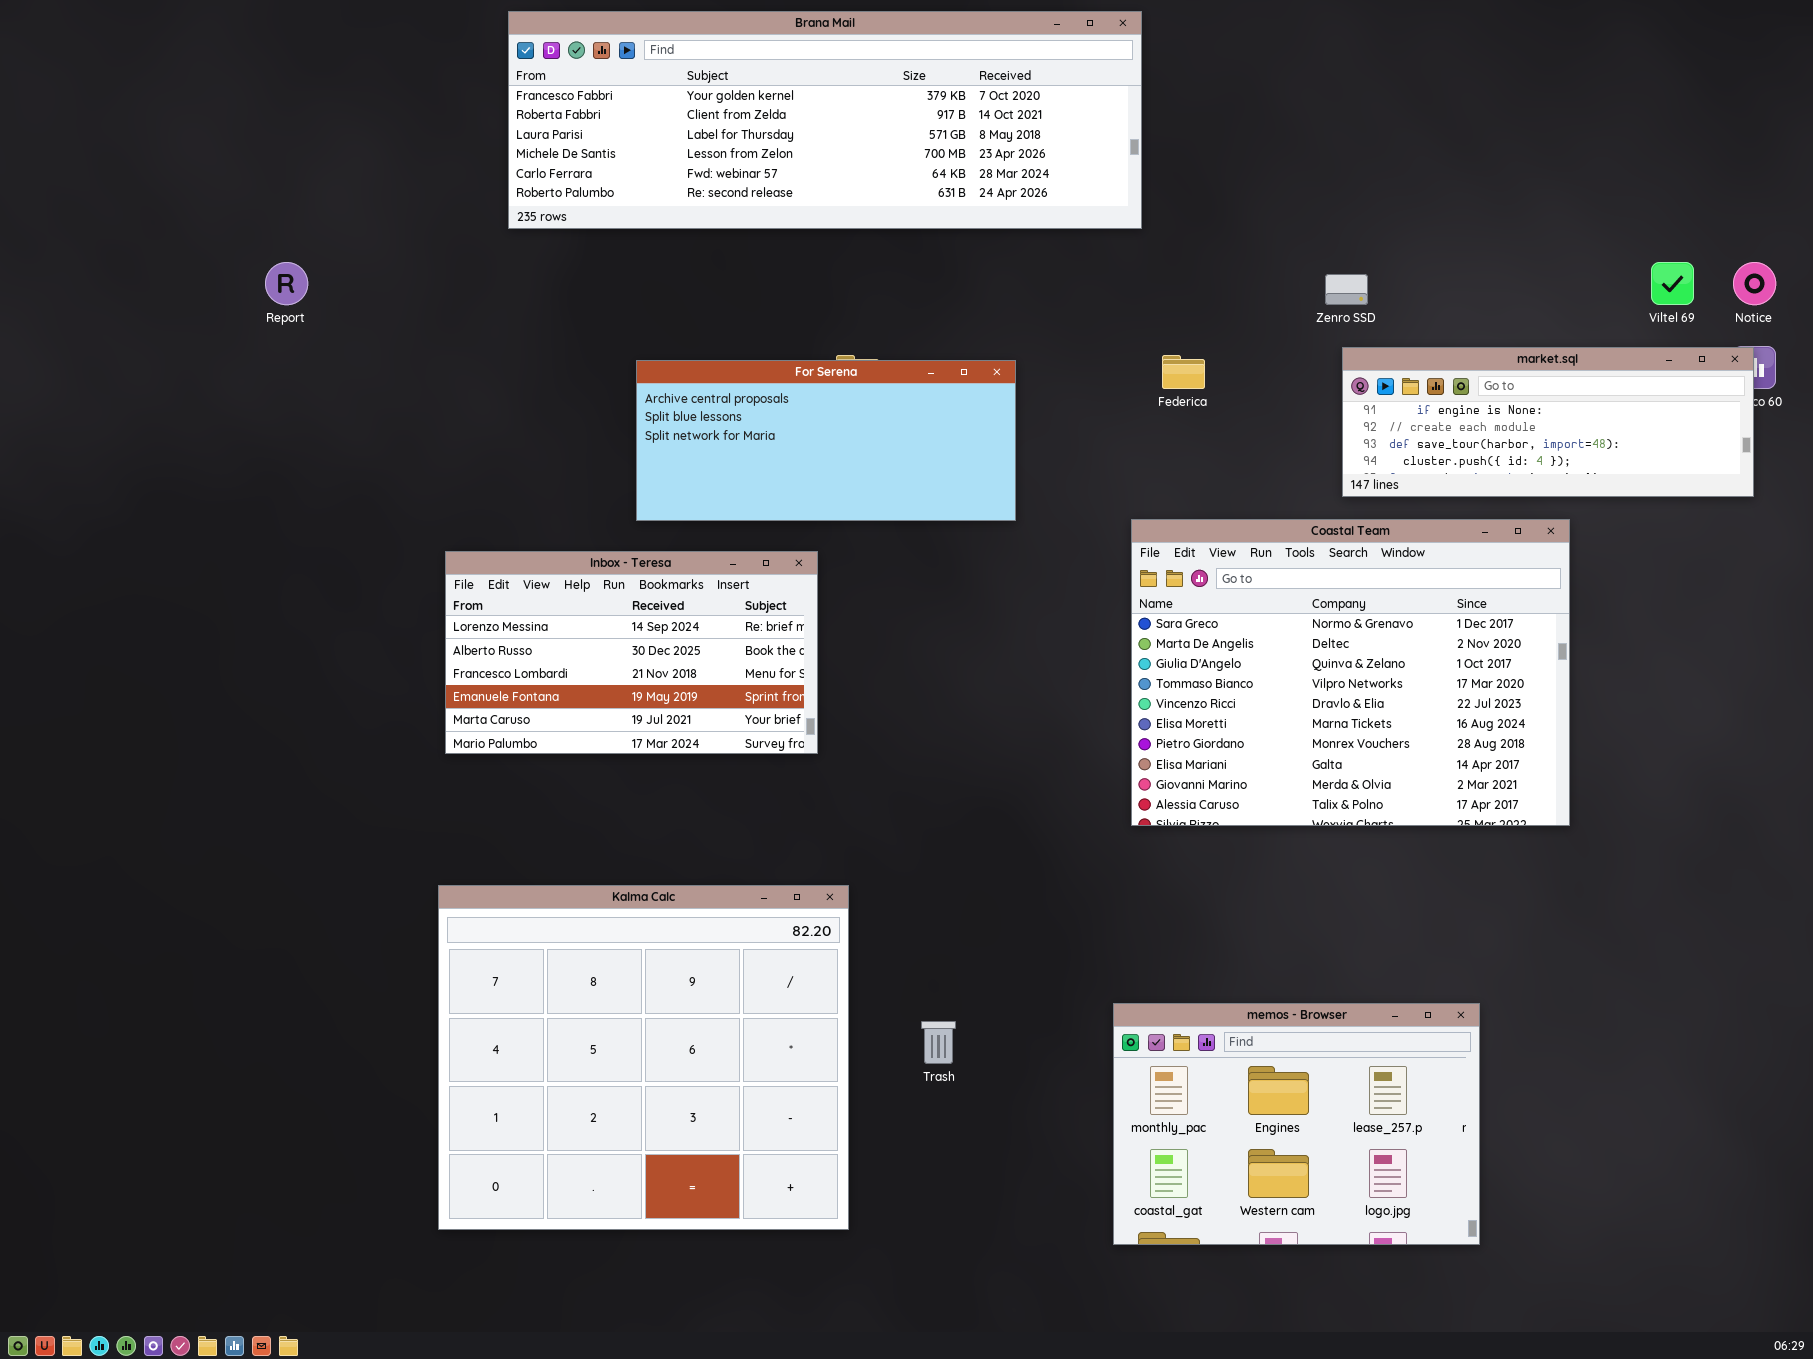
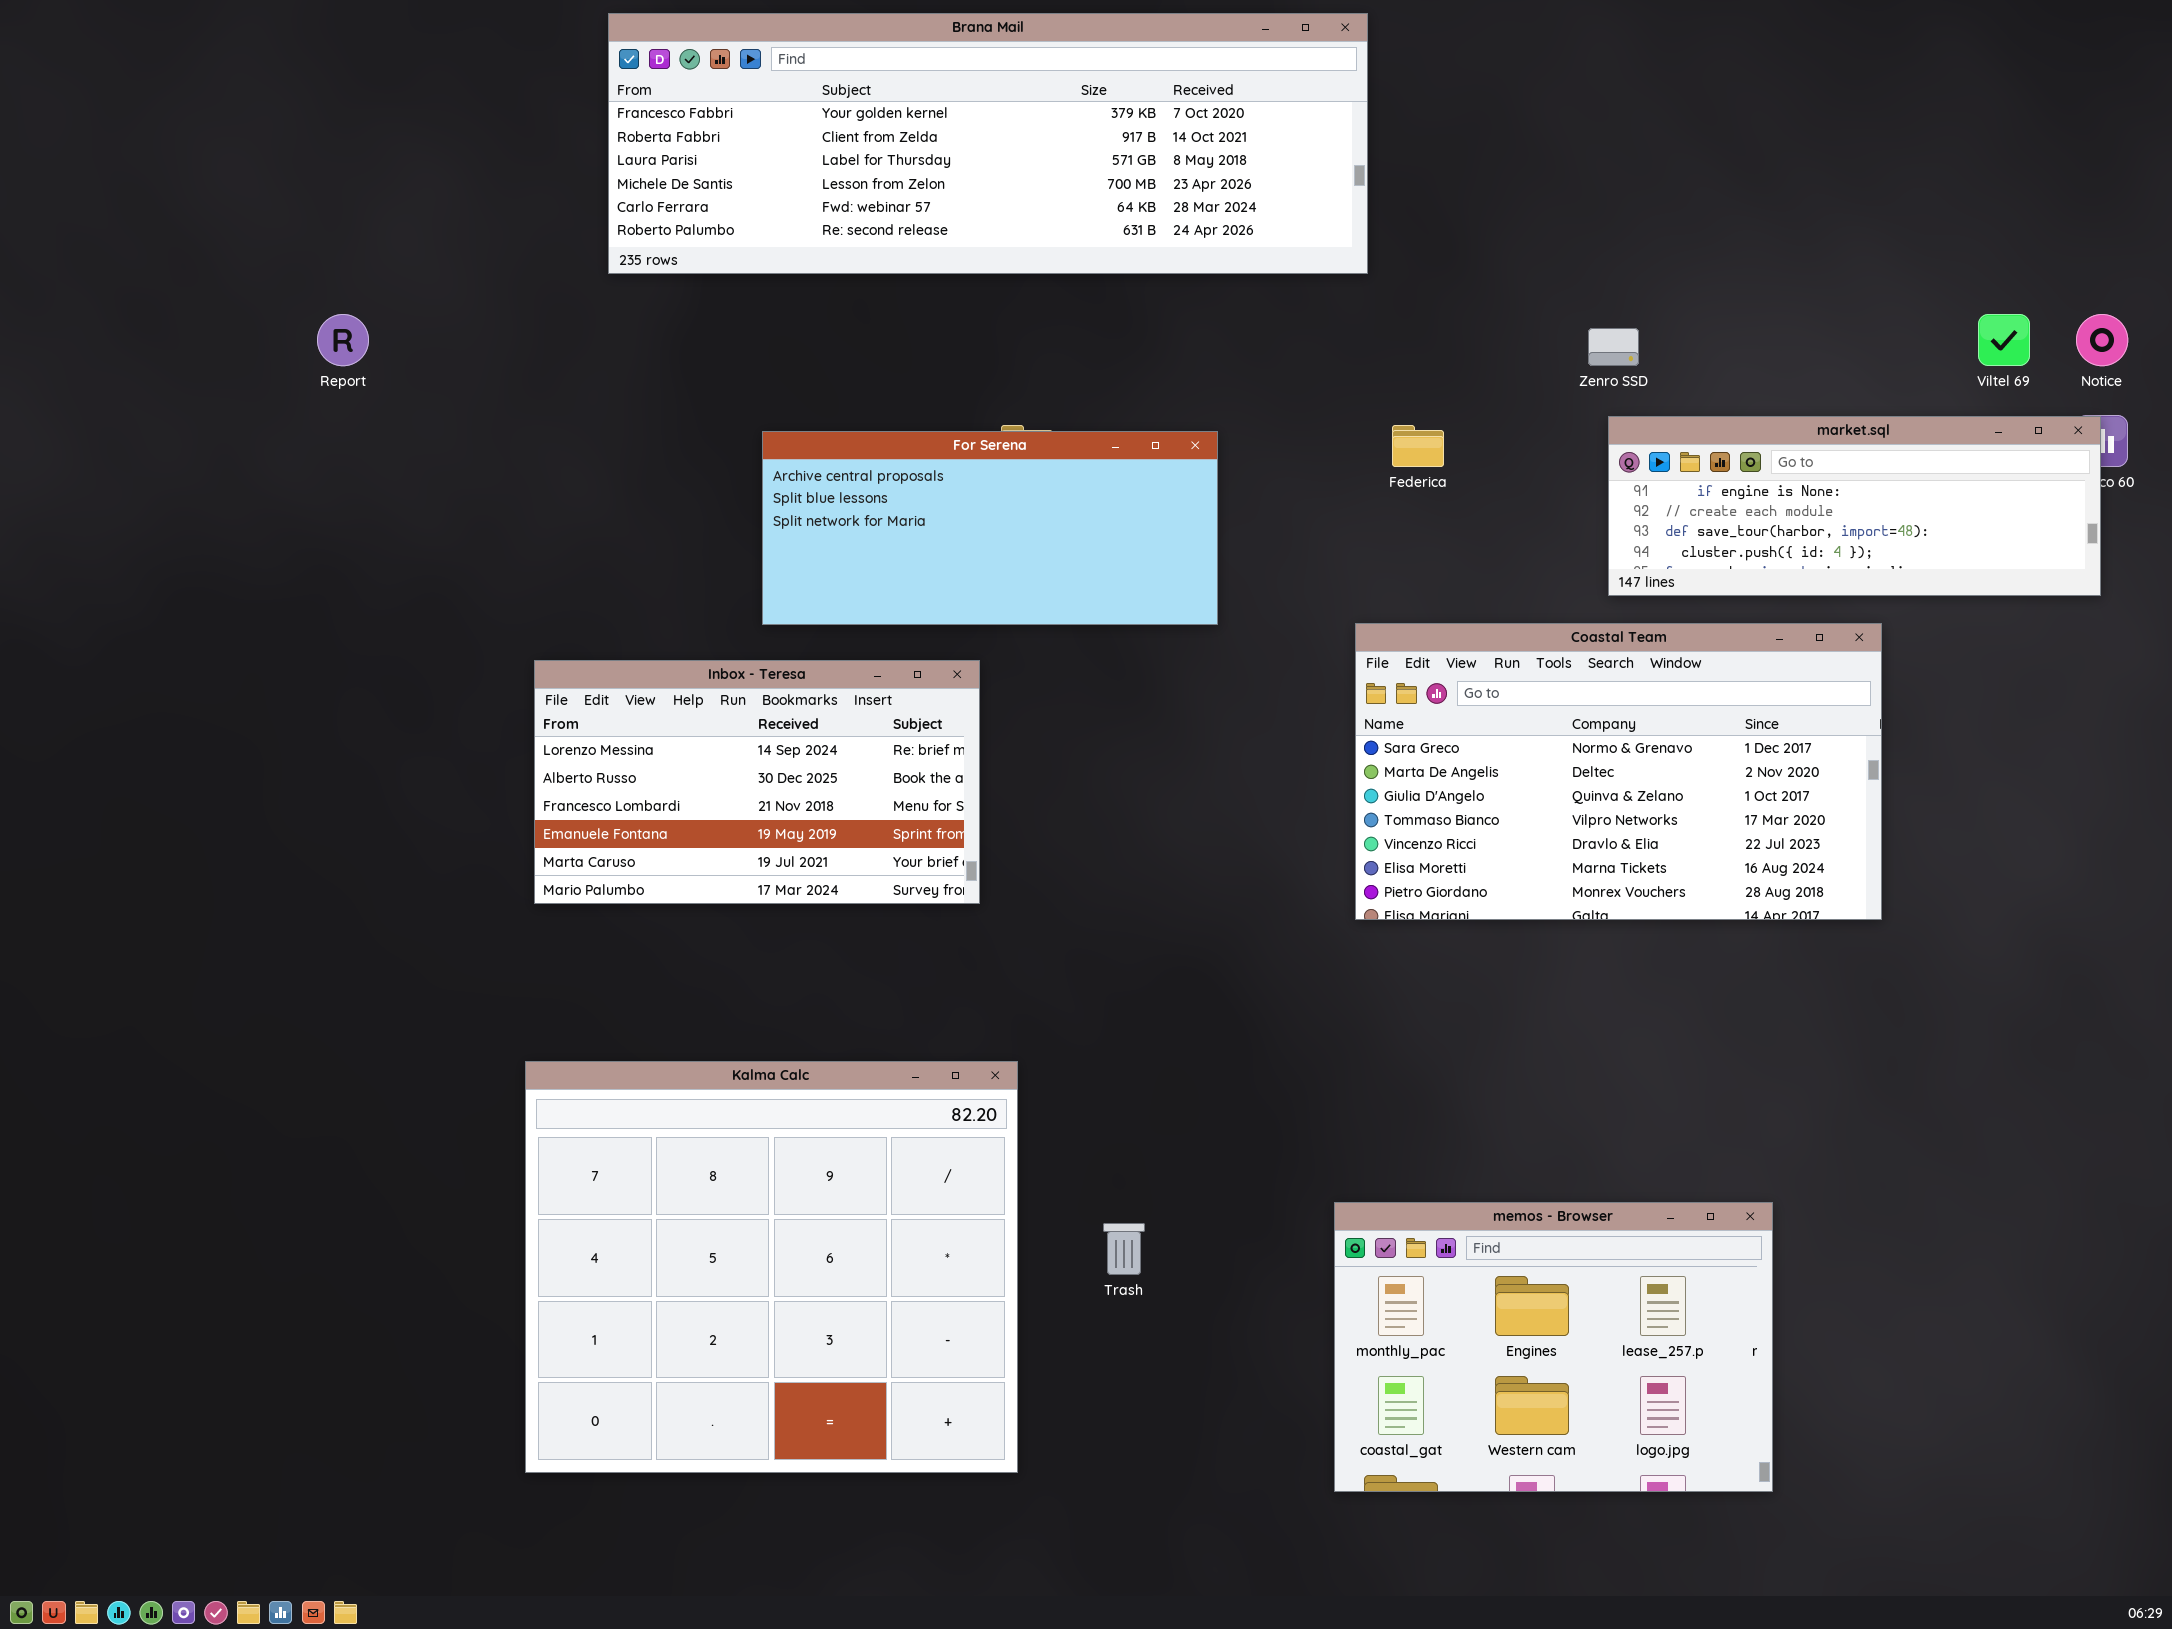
Coastal Team: [1131,519,1570,826] -> [1355,623,1882,920], resized

